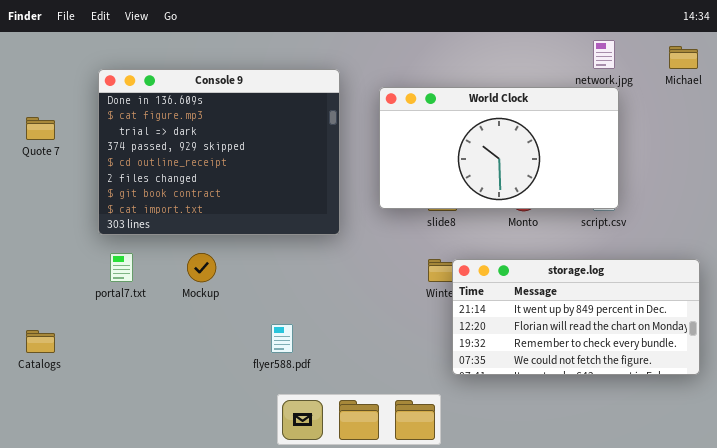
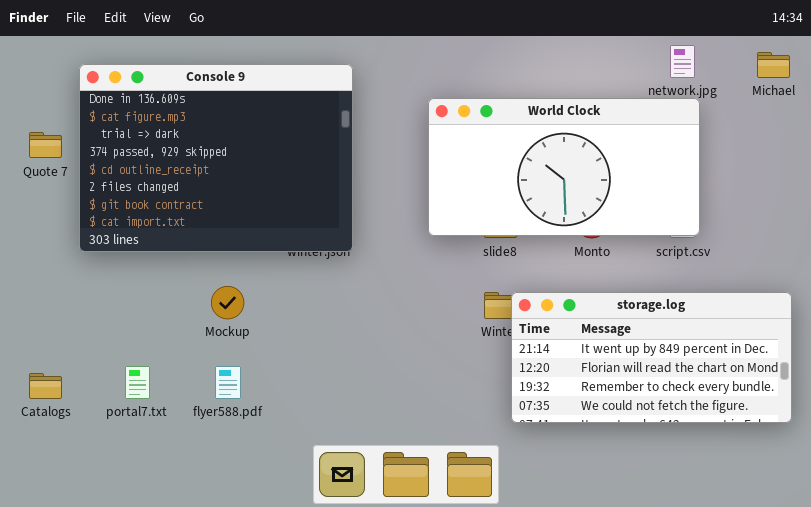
Console 9: [98,69,340,235] -> [79,64,353,252], moved
portal7.txt: [110,253,133,282] -> [125,366,150,399], moved
flyer588.pdf: [271,324,293,353] -> [215,366,241,399], moved

